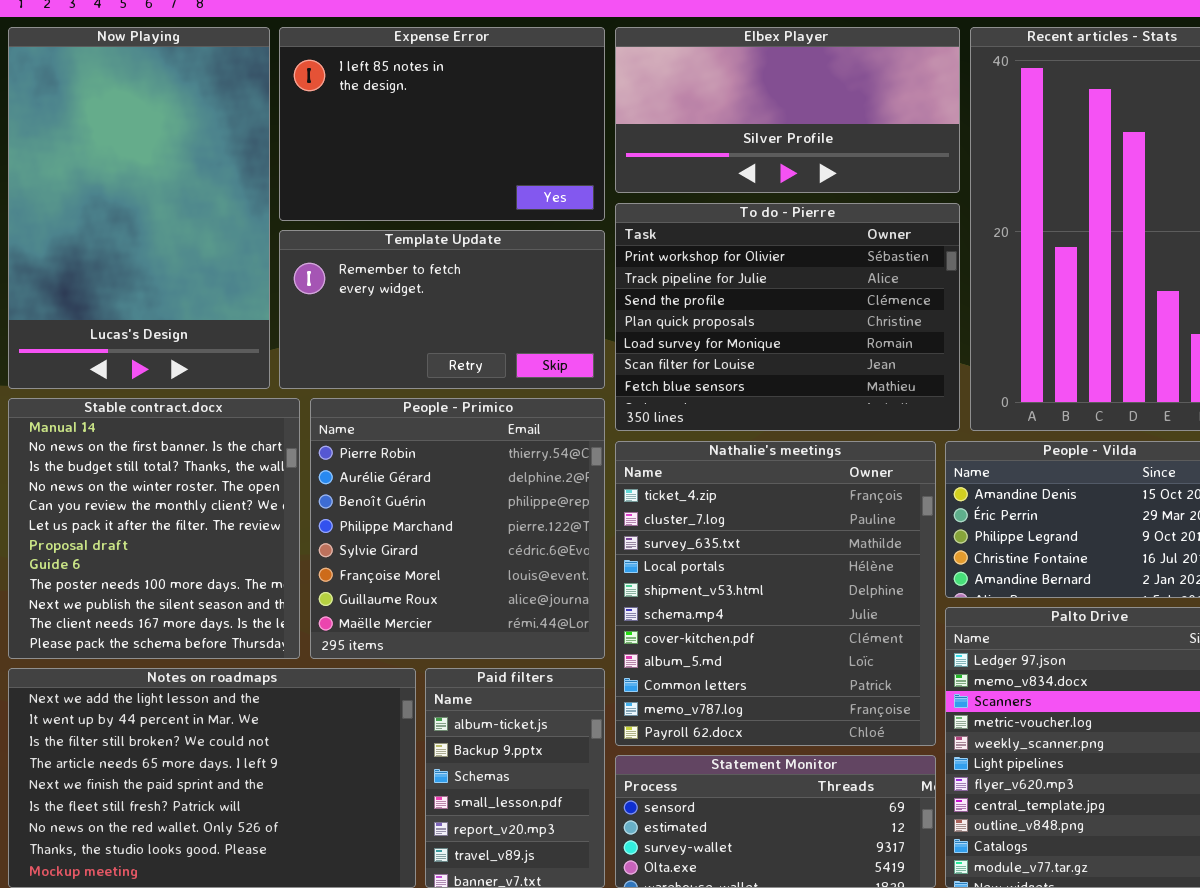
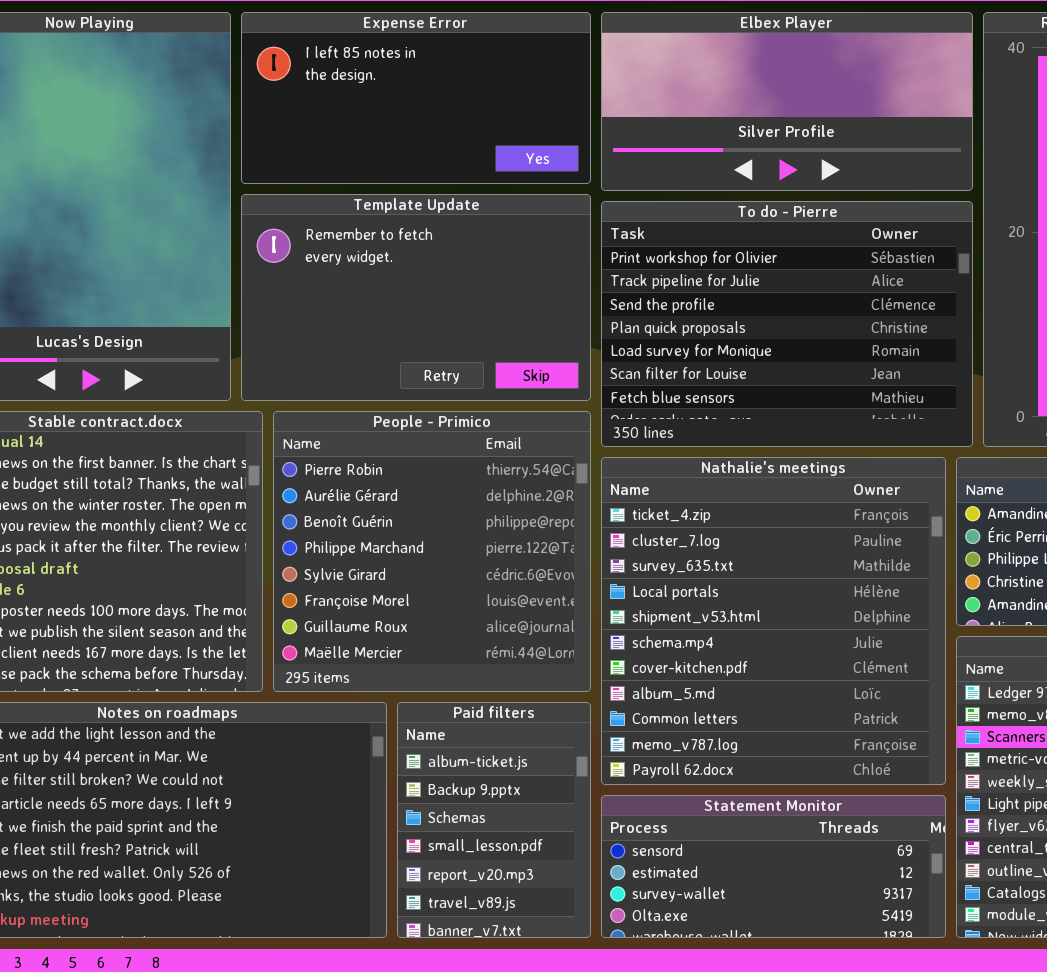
Expense Error: [279,27,605,221] -> [241,12,591,184], resized
Template Update: [279,230,605,389] -> [241,194,591,401], resized

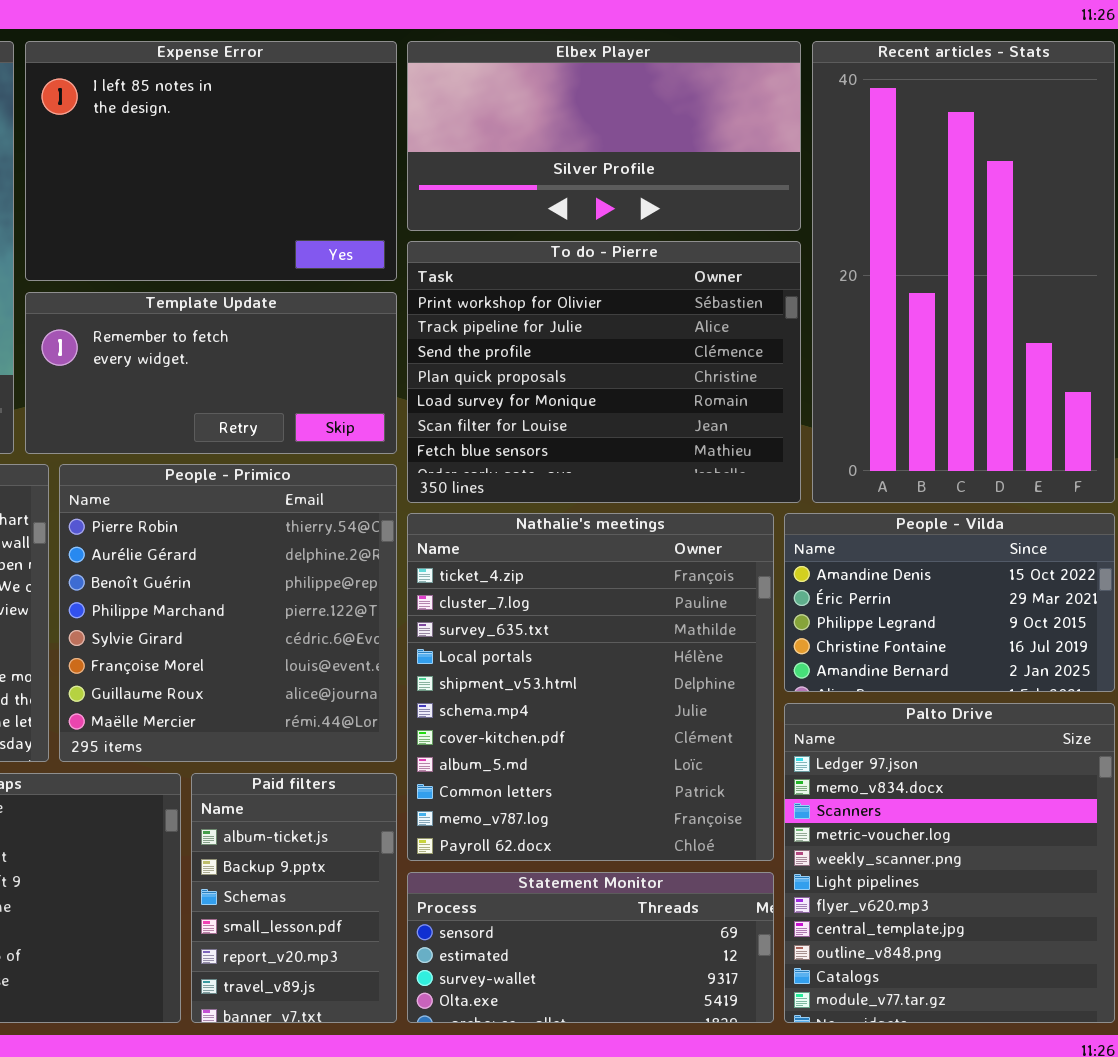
Expense Error: [241,12,591,184] -> [25,41,397,281], resized
Template Update: [241,194,591,401] -> [25,292,397,454], resized

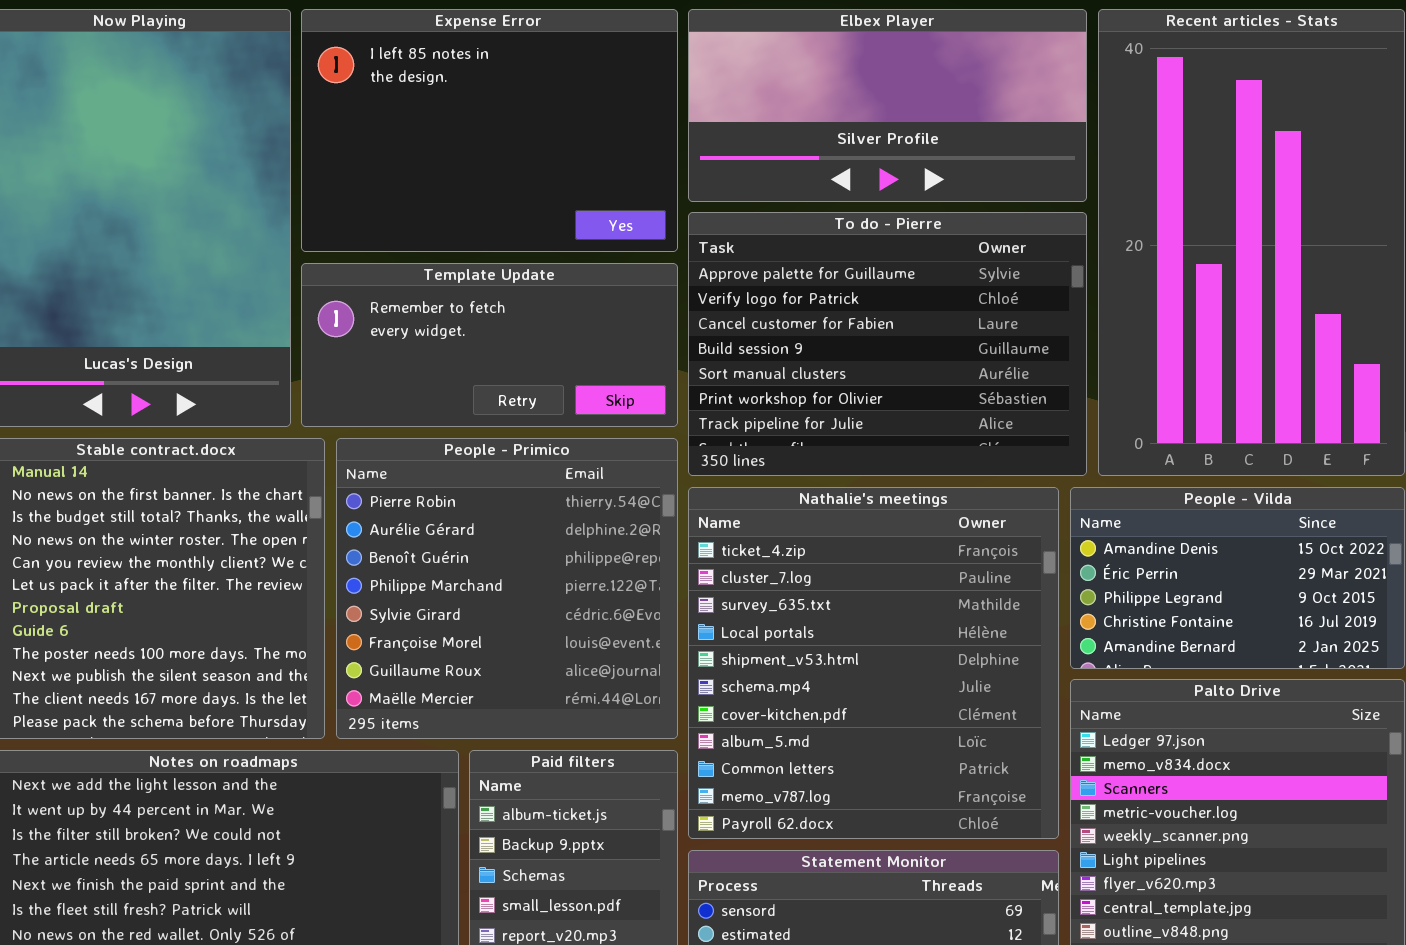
To do - Pierre: [407,241,801,503] -> [688,212,1087,476], scrolled up 5 rows

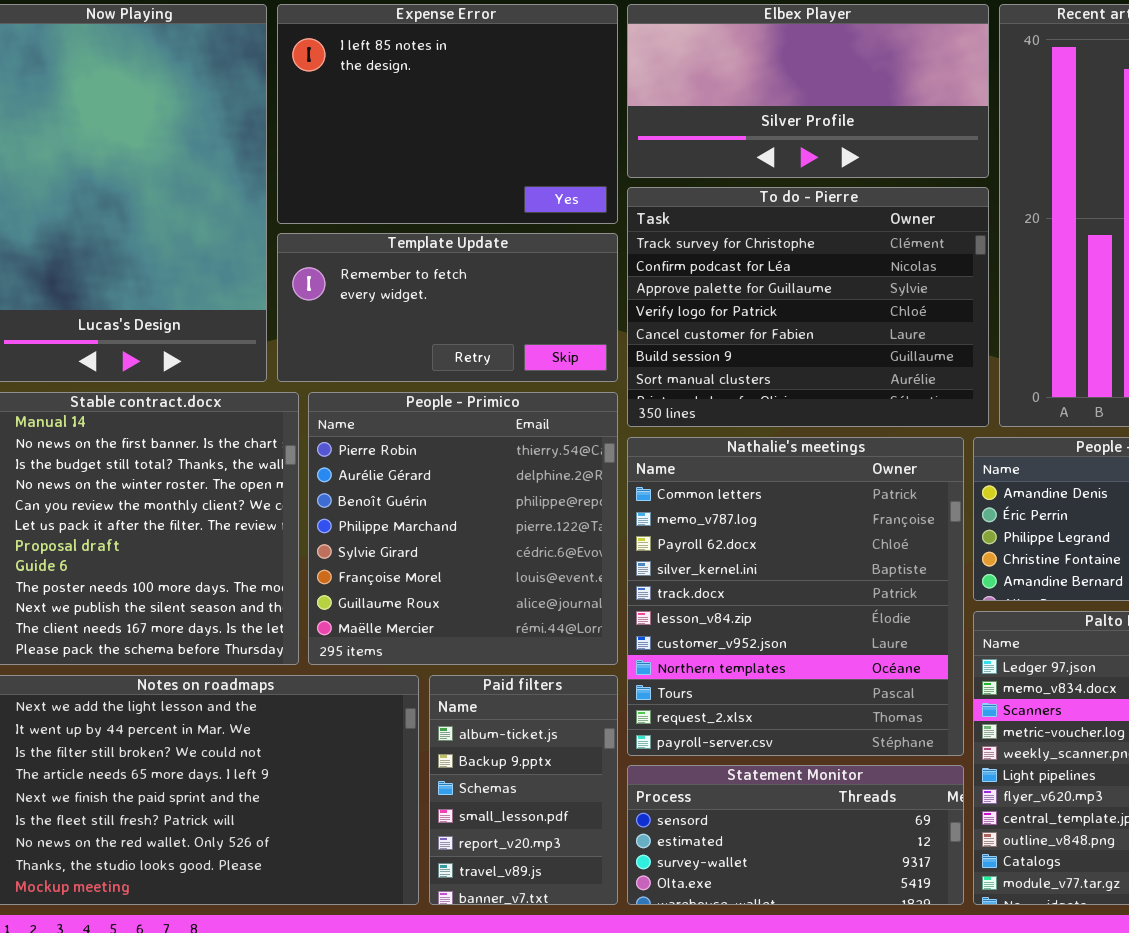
To do - Pierre: [688,212,1087,476] -> [627,187,989,427], scrolled up 2 rows
Nathalie's meetings: [688,487,1059,839] -> [627,437,964,756], scrolled down 8 rows

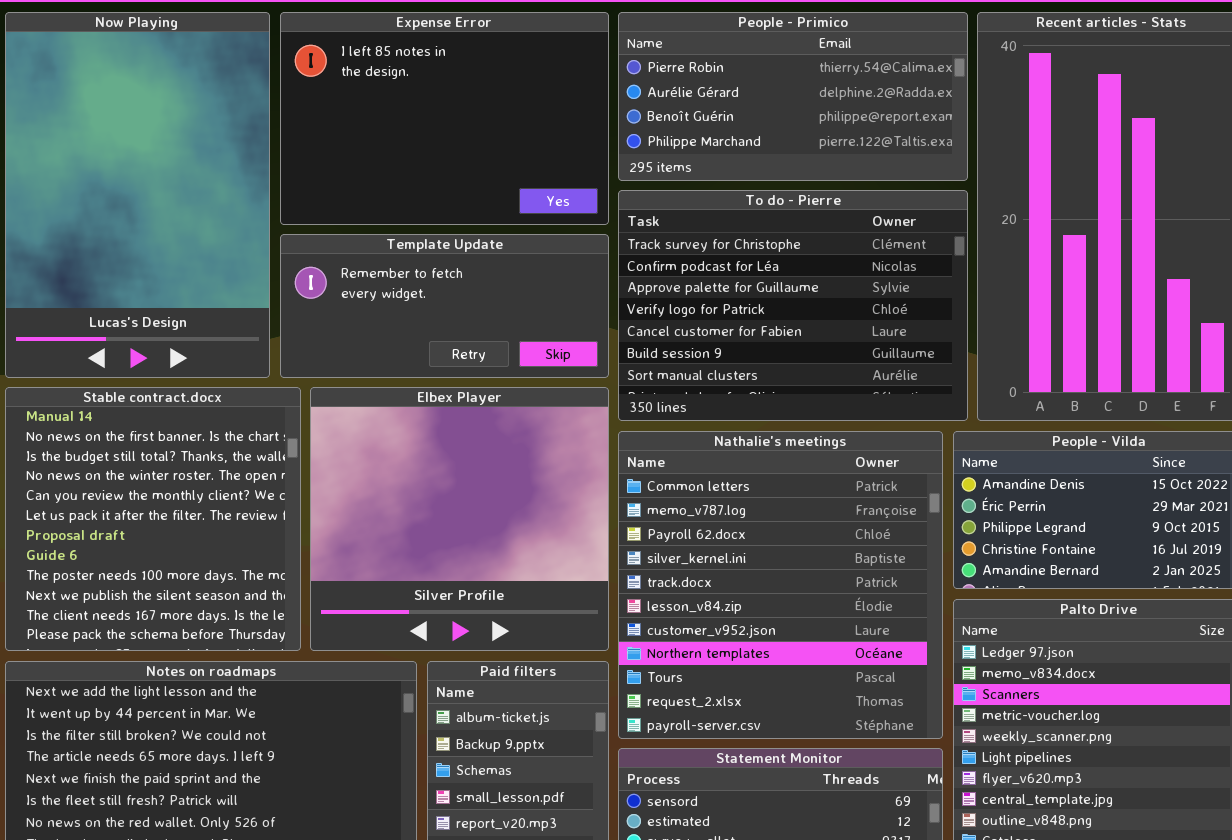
Elbex Player: [627,4,989,178] -> [310,387,609,651], moved, resized
People - Primico: [308,392,618,665] -> [618,12,968,181], moved, resized

